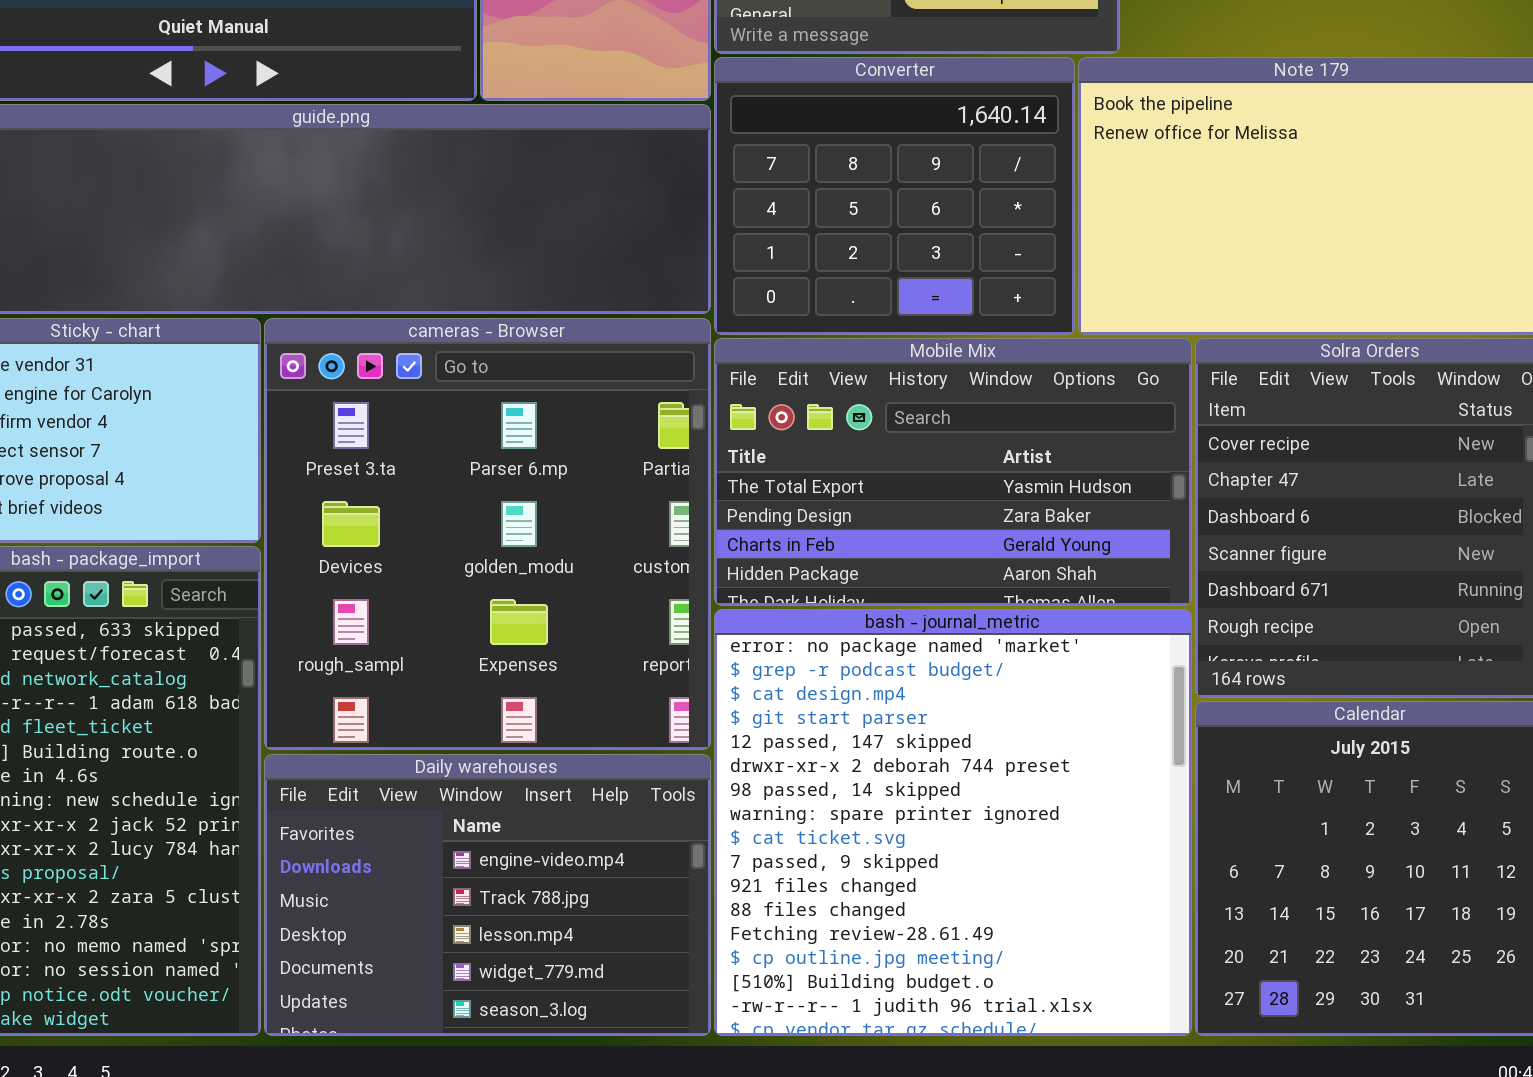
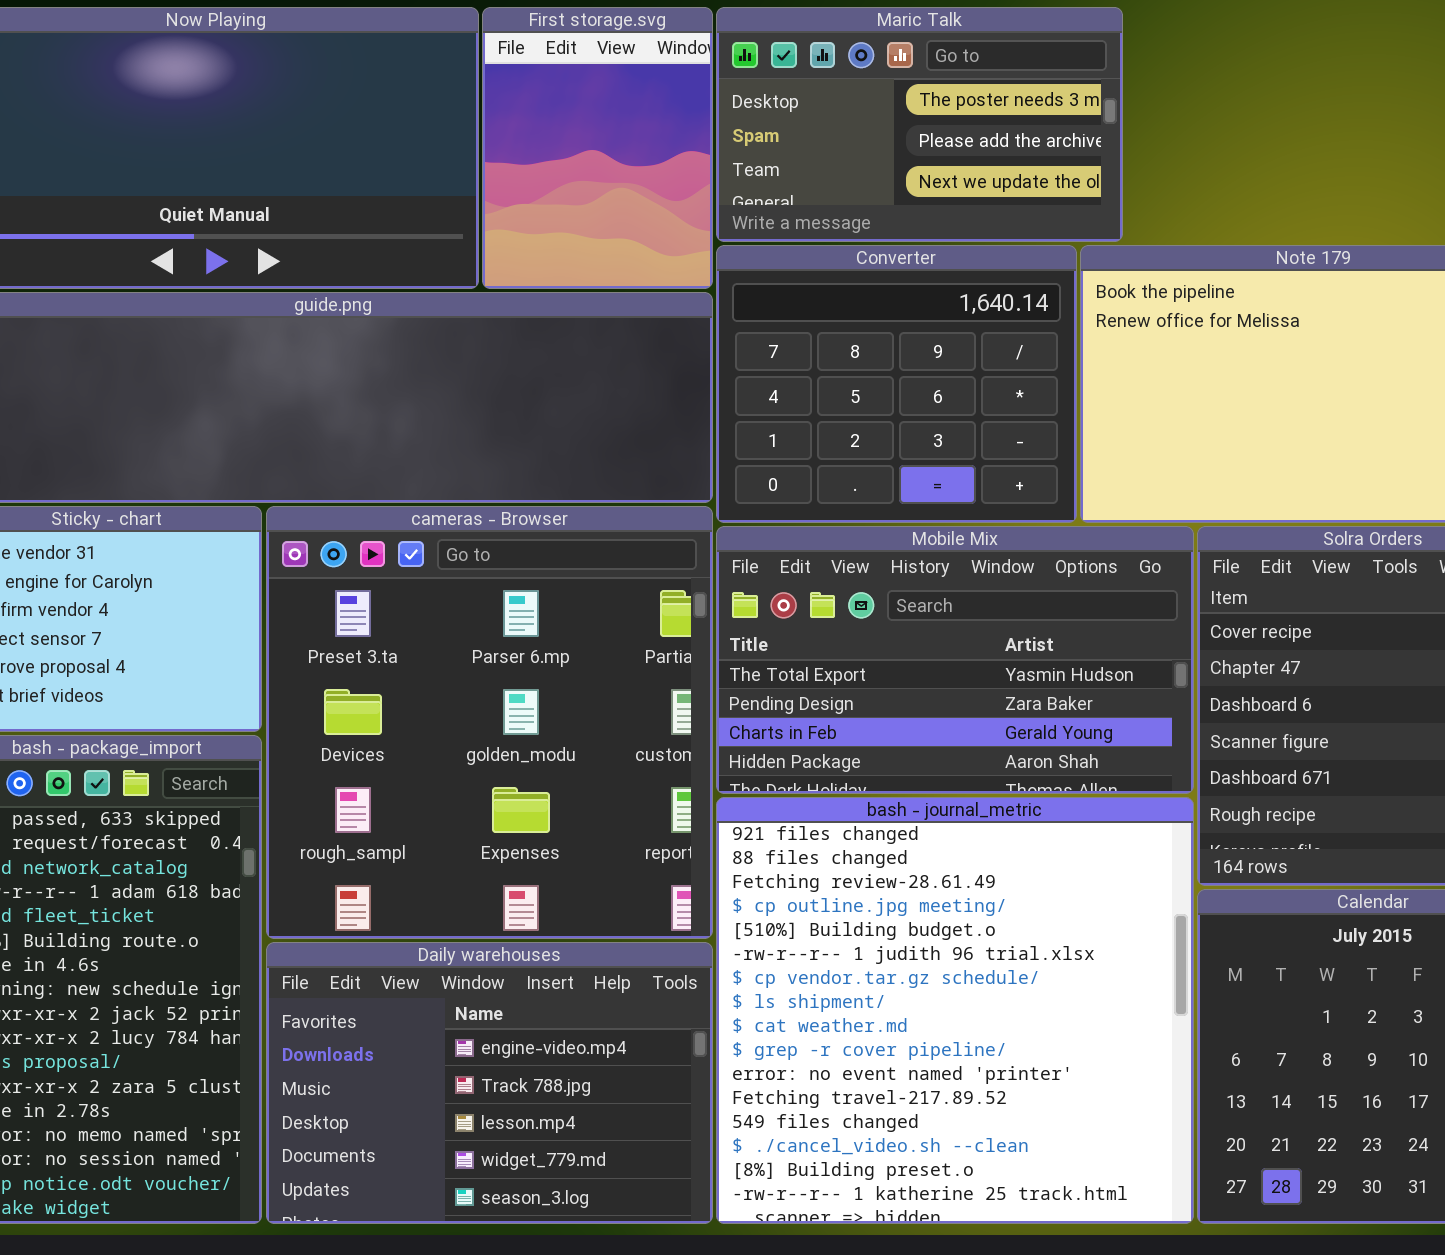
bash - journal_metric: [714,609,1192,1036] -> [716,797,1194,1224], scrolled down 10 rows

